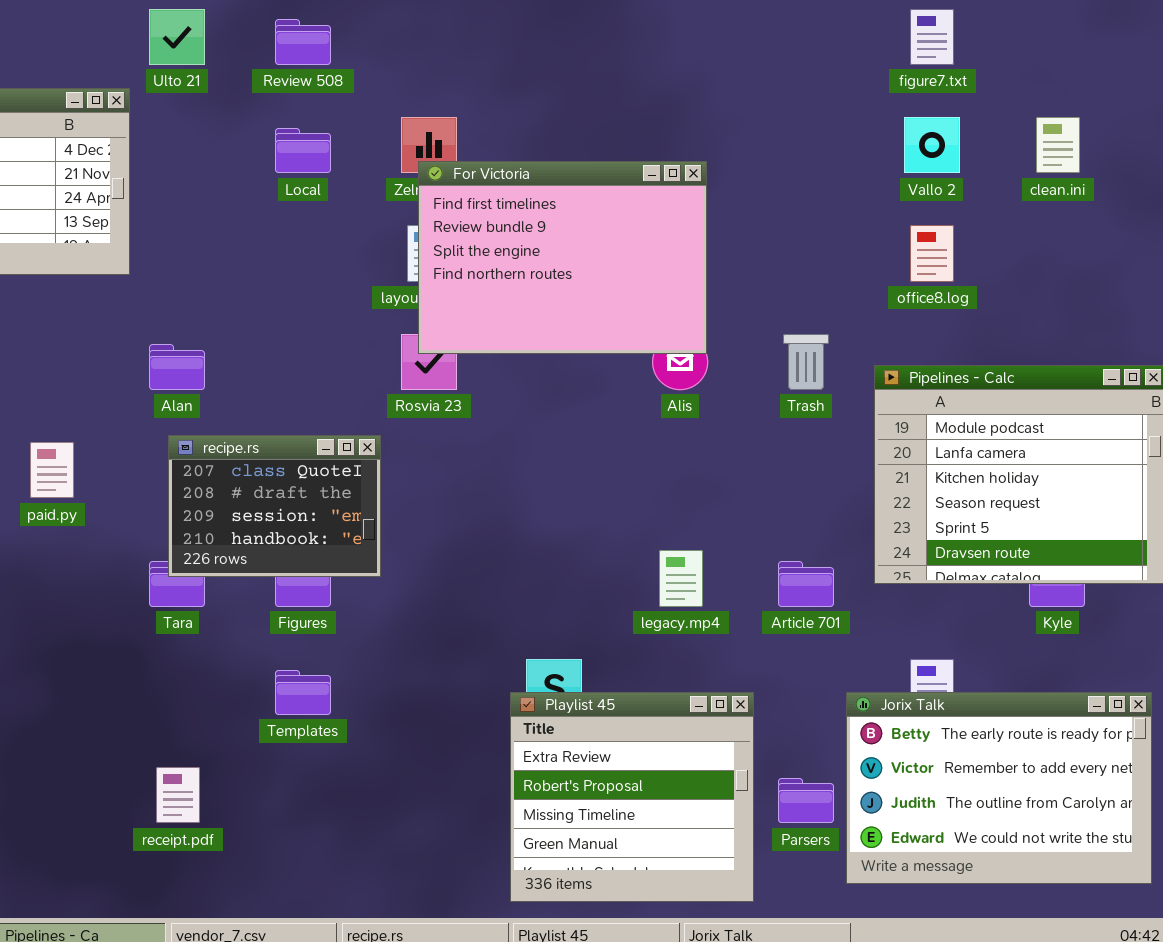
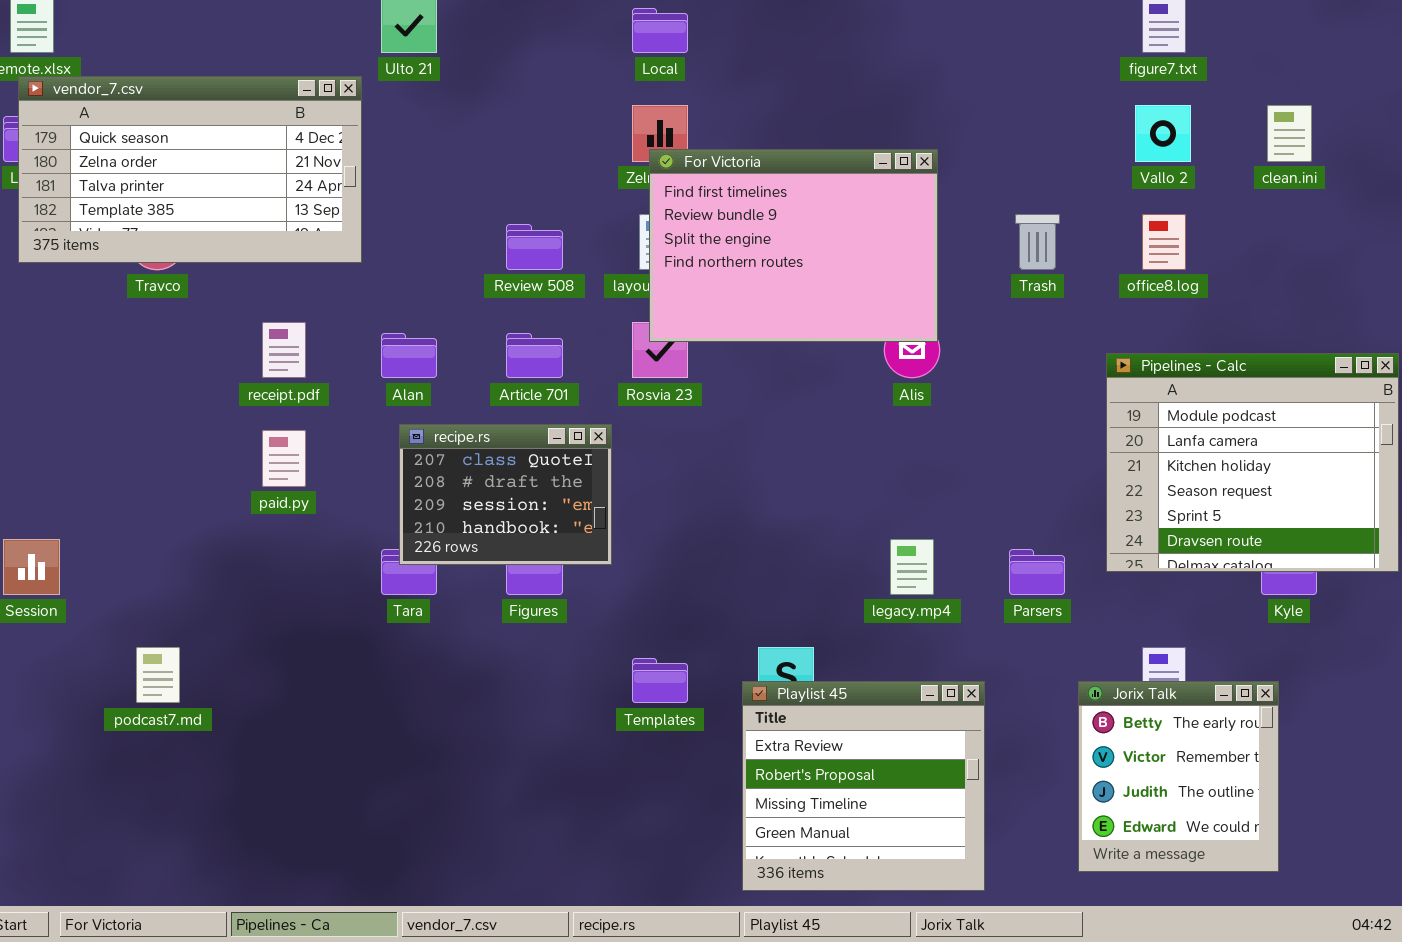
Review 508: [275,19,331,65] -> [506,224,563,270], moved
Local: [275,128,331,173] -> [632,8,688,53], moved
Trash: [783,334,829,390] -> [1015,214,1060,270], moved
Article 701: [778,561,834,607] -> [506,333,563,378], moved
Templates: [275,670,331,715] -> [632,658,688,703], moved
Jorix Talk: [846,692,1152,884] -> [1078,681,1279,872], resized
receipt.pdf: [156,767,200,823] -> [262,322,306,378], moved
Parsers: [778,778,834,823] -> [1009,549,1065,595], moved

